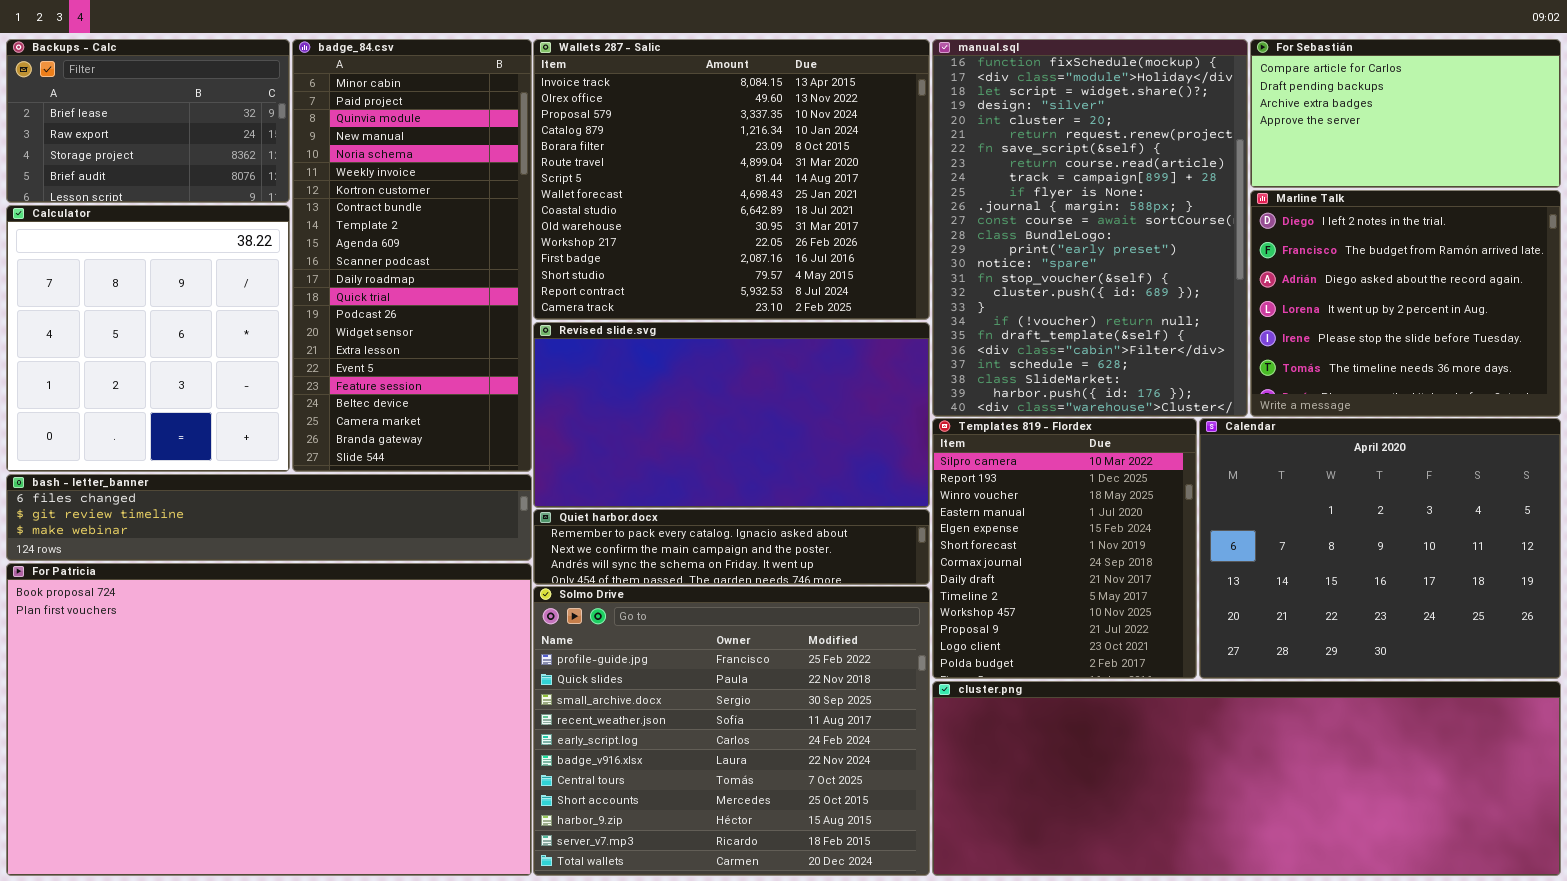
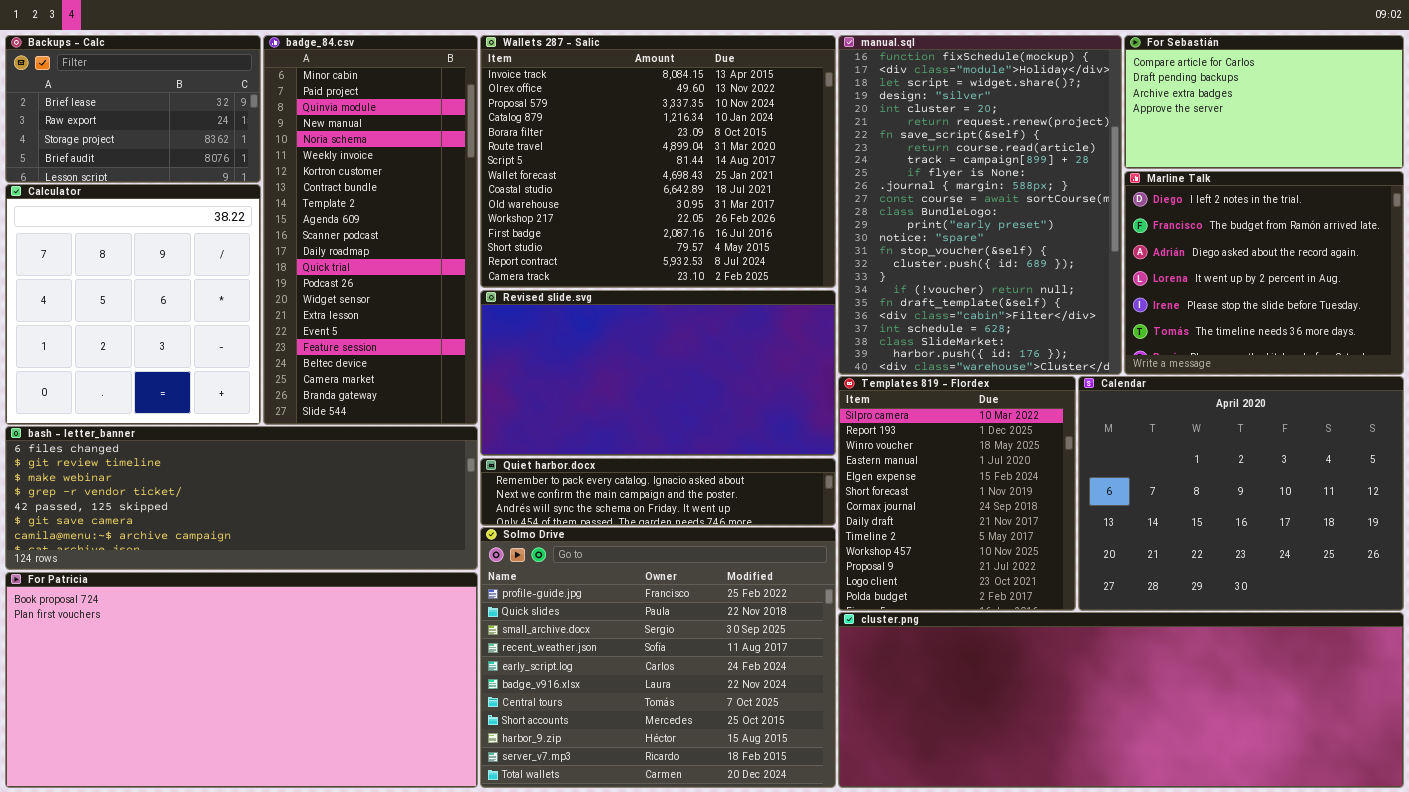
bash - letter_banner: [6,474,532,561] -> [5,426,478,570], resized
For Patricia: [6,563,532,876] -> [5,572,478,788], resized

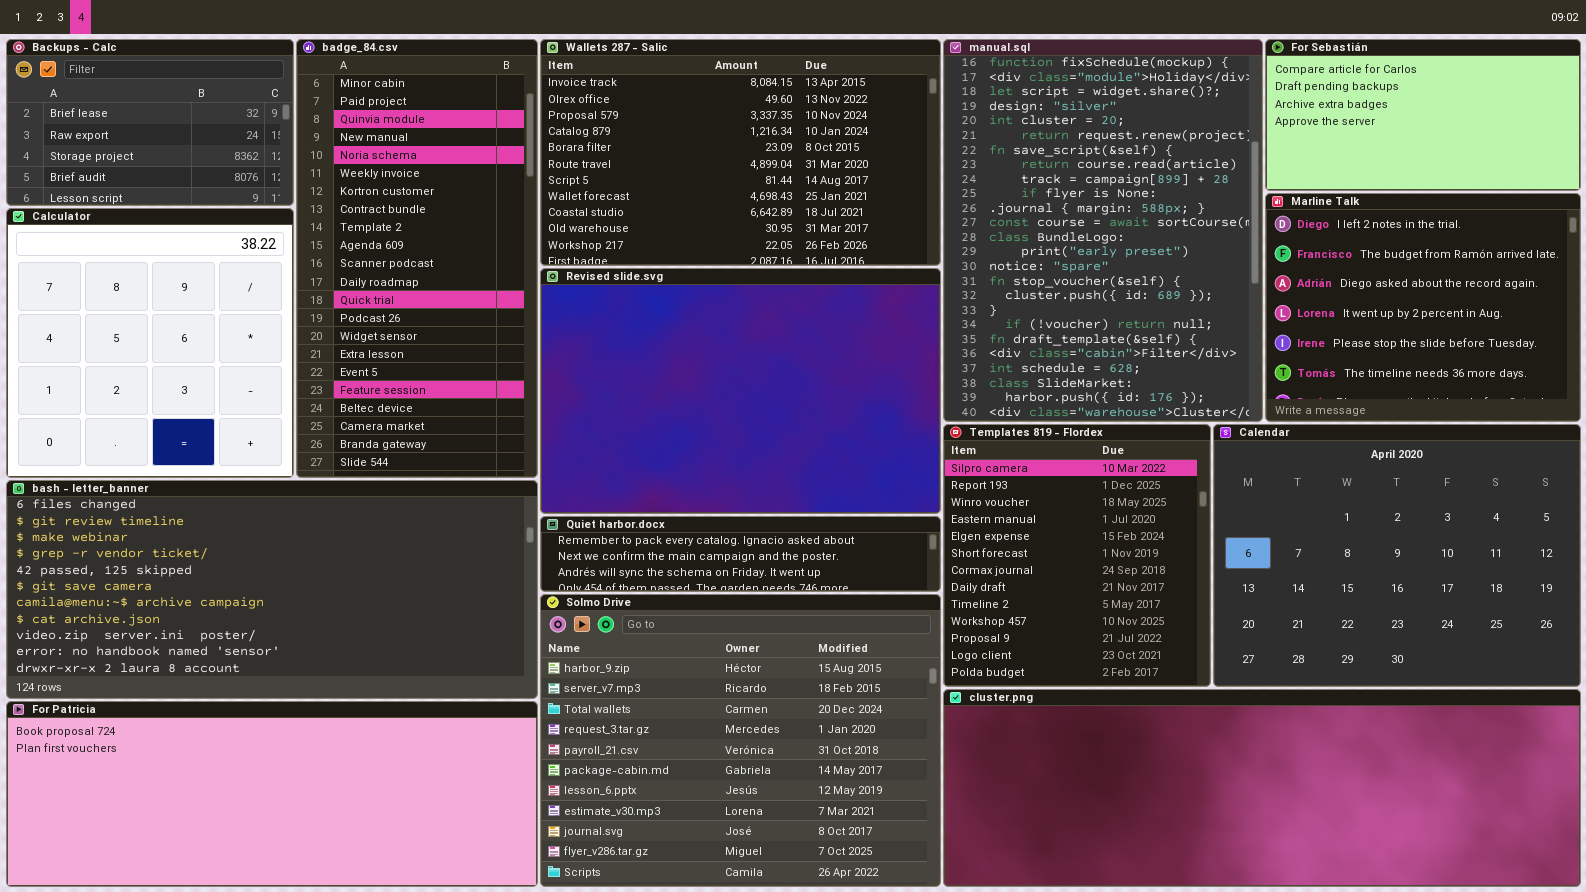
Wallets 287 - Salic: [480,35,836,288] -> [540,39,941,266], resized
Revised slide.svg: [480,290,836,456] -> [540,268,941,514], resized
bash - letter_banner: [5,426,478,570] -> [6,480,538,699], resized
Solmo Drive: [480,527,836,788] -> [540,594,941,887], scrolled down 8 rows
For Patricia: [5,572,478,788] -> [6,701,538,887], resized

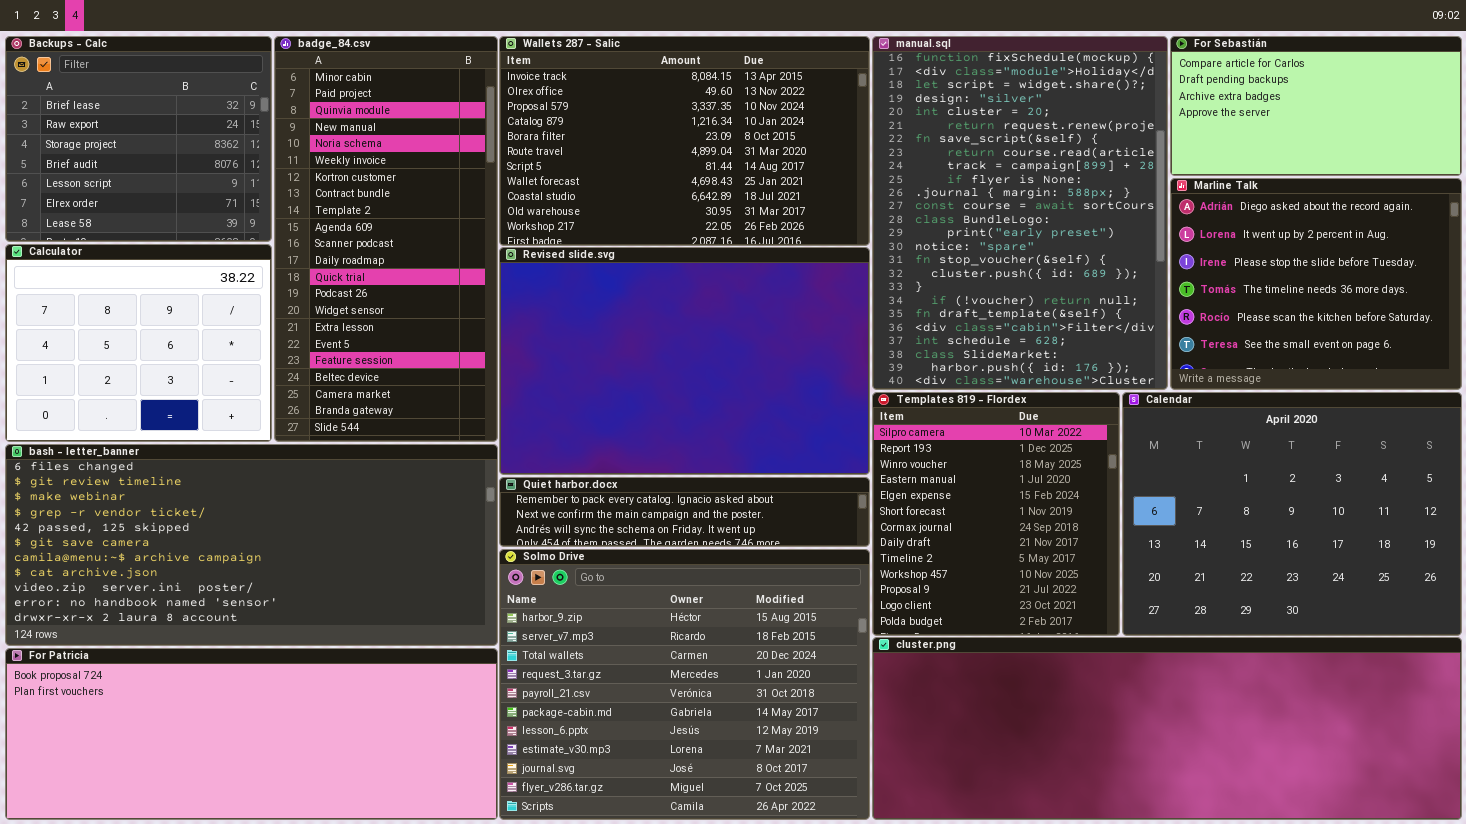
Backups - Calc: [6,39,294,206] -> [5,36,272,242], resized
Marline Talk: [1265,193,1581,422] -> [1170,178,1462,390], scrolled down 2 rows
Calculator: [6,208,294,478] -> [5,244,272,442], resized

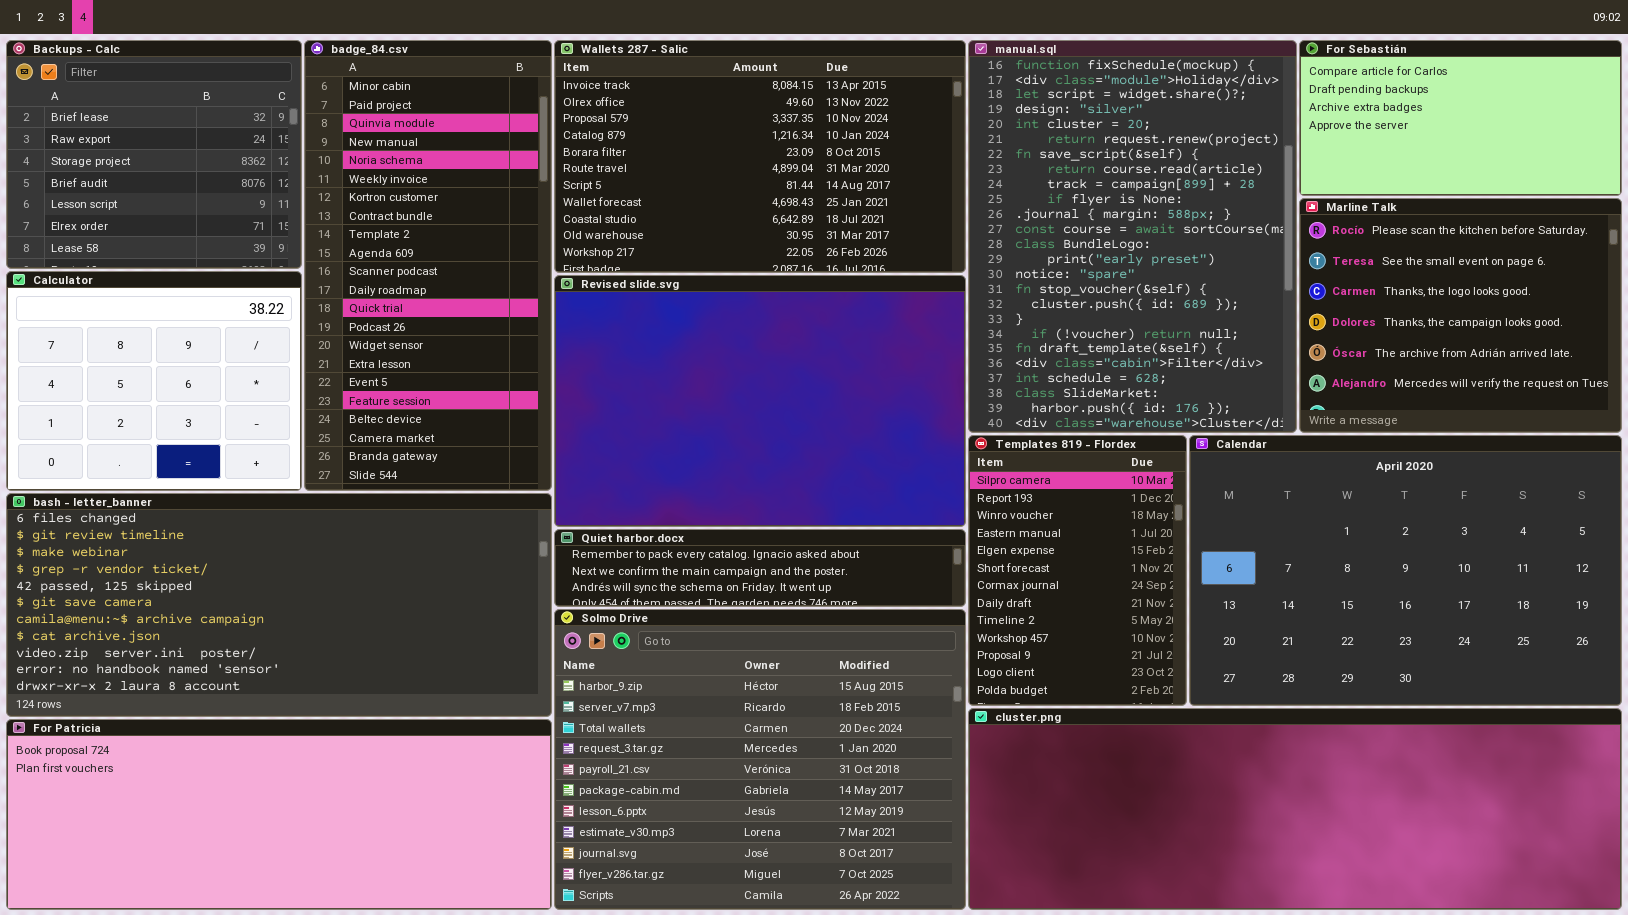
Marline Talk: [1170,178,1462,390] -> [1299,198,1622,433], scrolled down 4 rows
Templates 819 - Flordex: [872,392,1120,636] -> [968,435,1187,706], resized
Calendar: [1122,392,1462,636] -> [1189,435,1622,706], resized

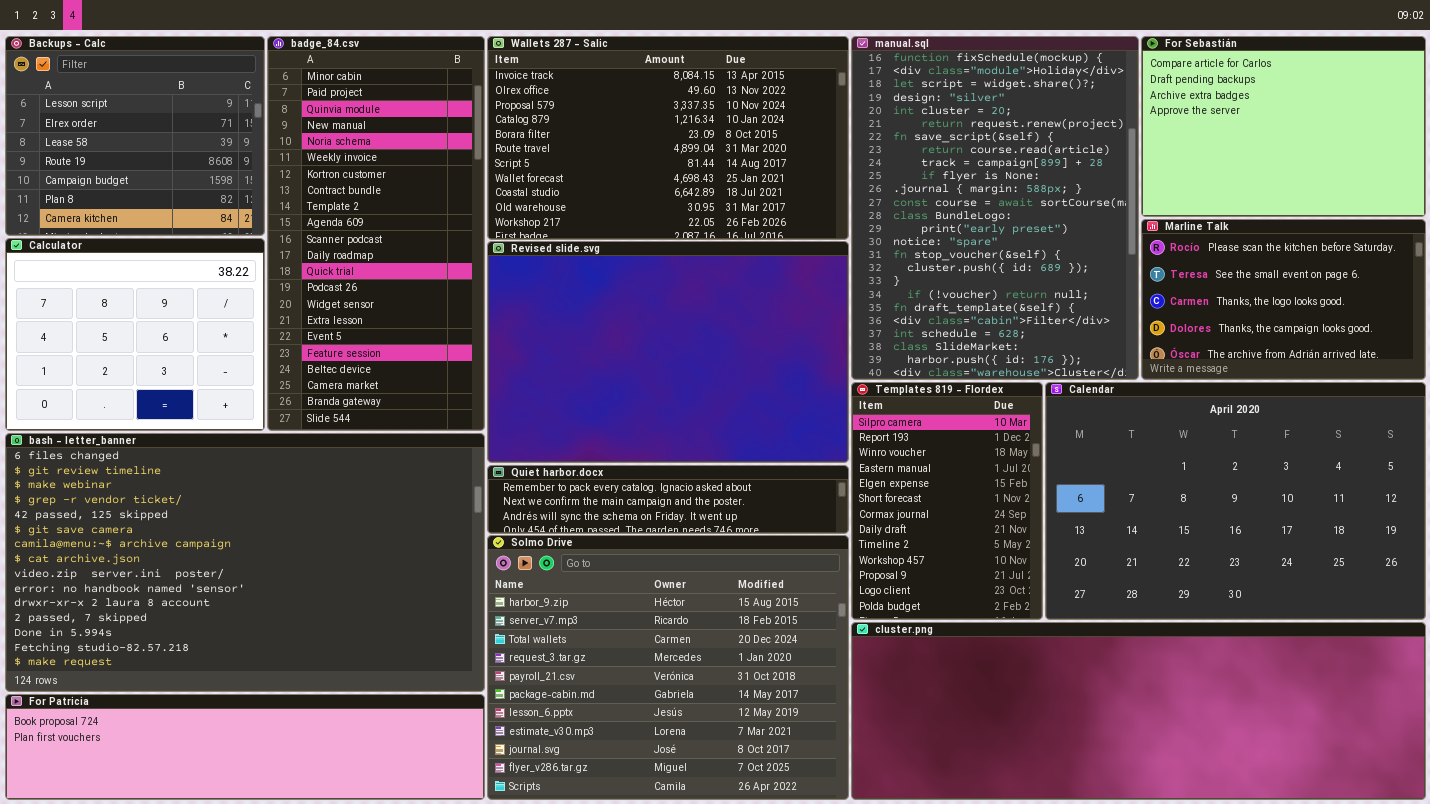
Backups - Calc: [6,40,302,269] -> [5,36,265,236], scrolled down 4 rows
For Sebastián: [1299,40,1622,196] -> [1141,36,1426,217], resized
Marline Talk: [1299,198,1622,433] -> [1141,219,1426,380], resized
bash - letter_banner: [6,493,552,717] -> [5,433,485,692], resized
For Patricia: [6,719,552,910] -> [5,694,485,800], resized

